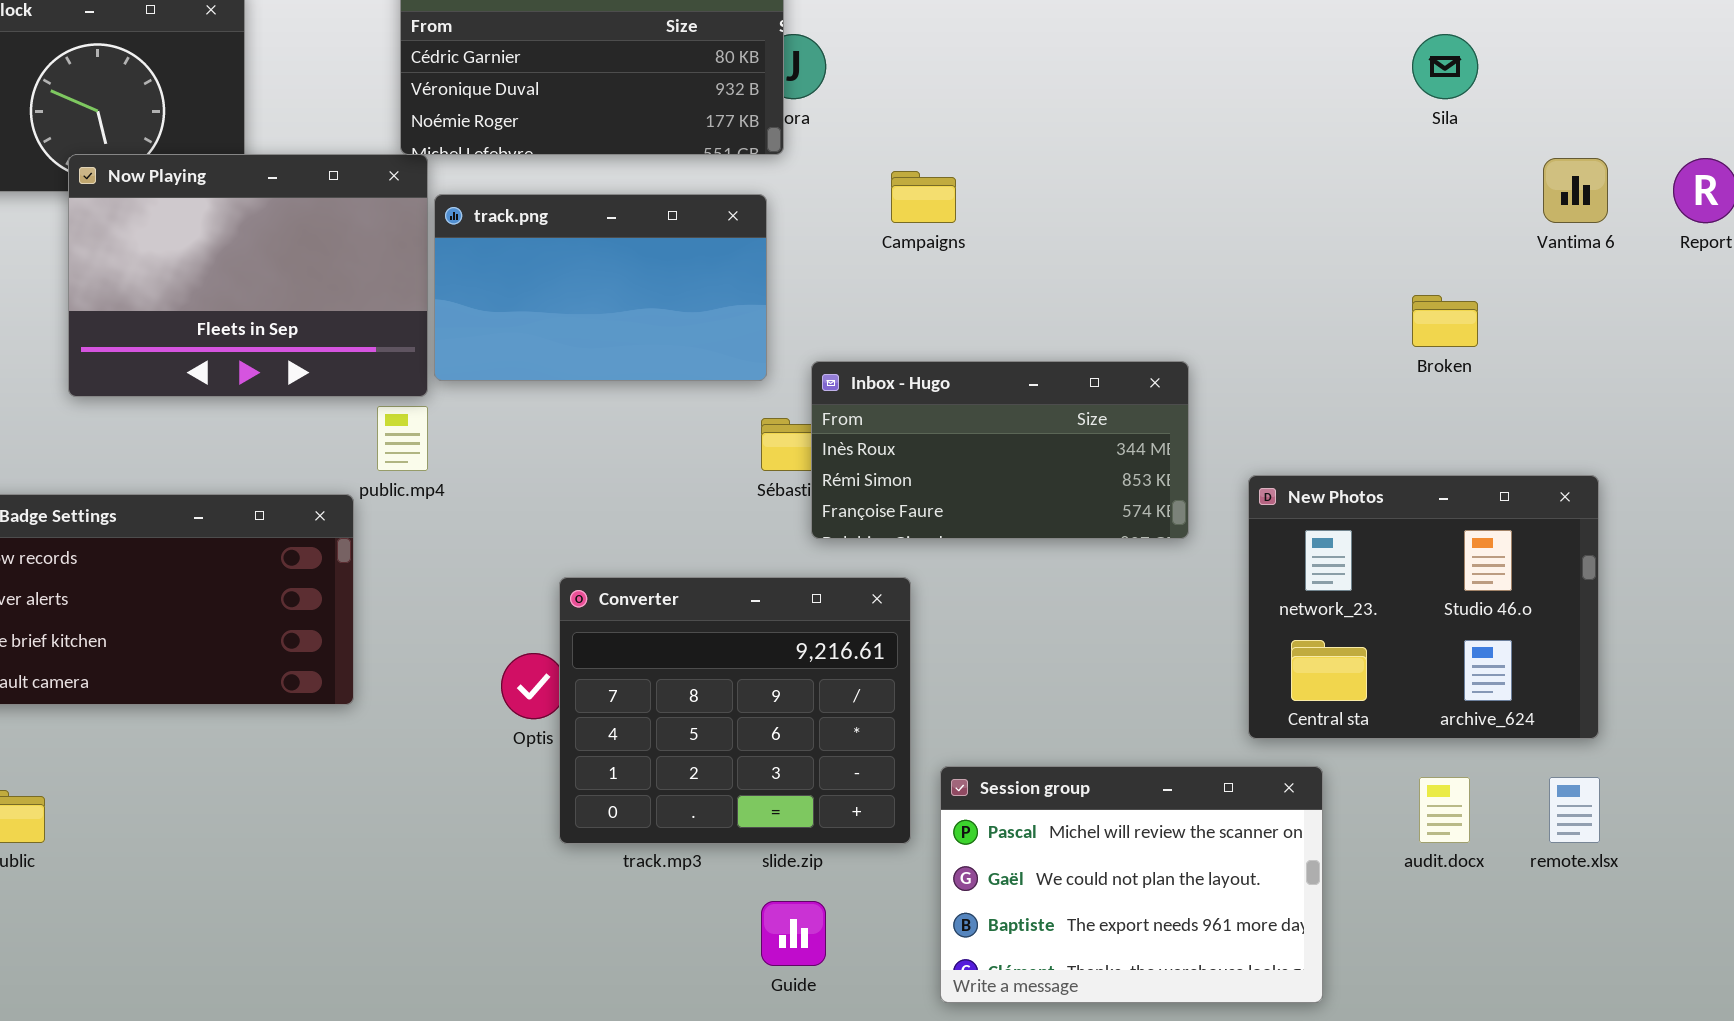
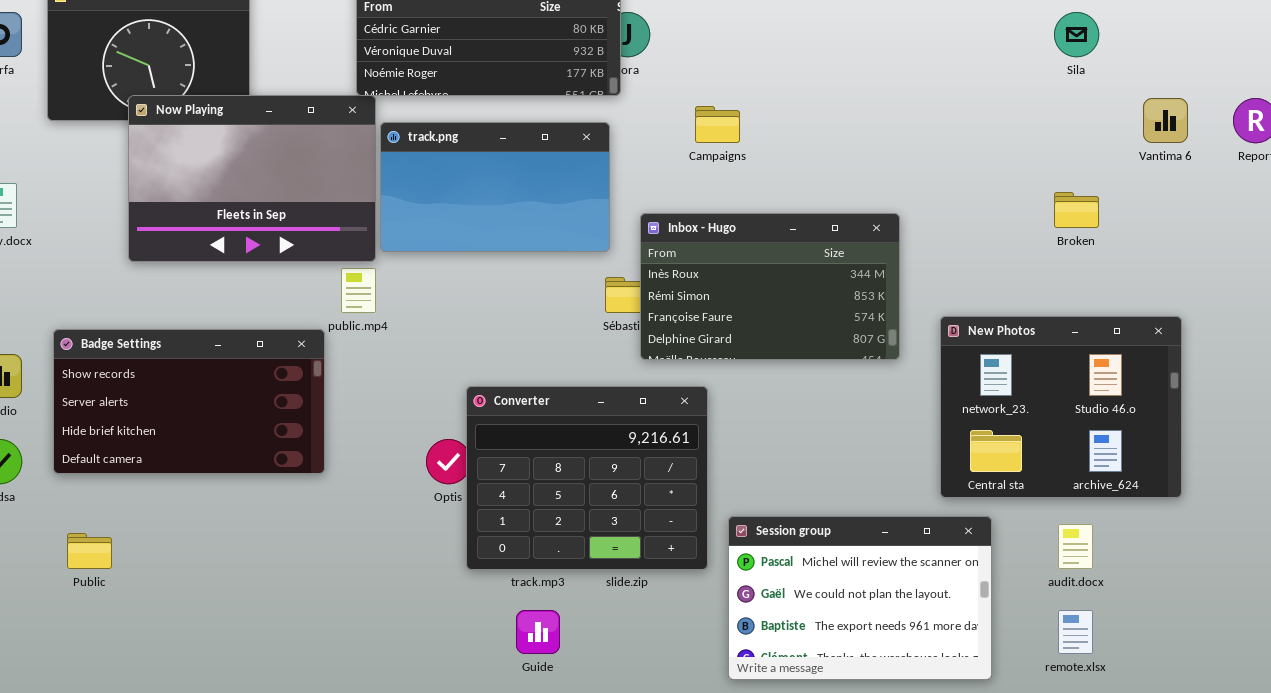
Inbox - Hugo: [811,361,1189,539] -> [640,213,900,360], resized
remote.xlsx: [1549,777,1600,843] -> [1058,610,1093,654], moved
Guide: [761,901,826,966] -> [516,610,560,654], moved

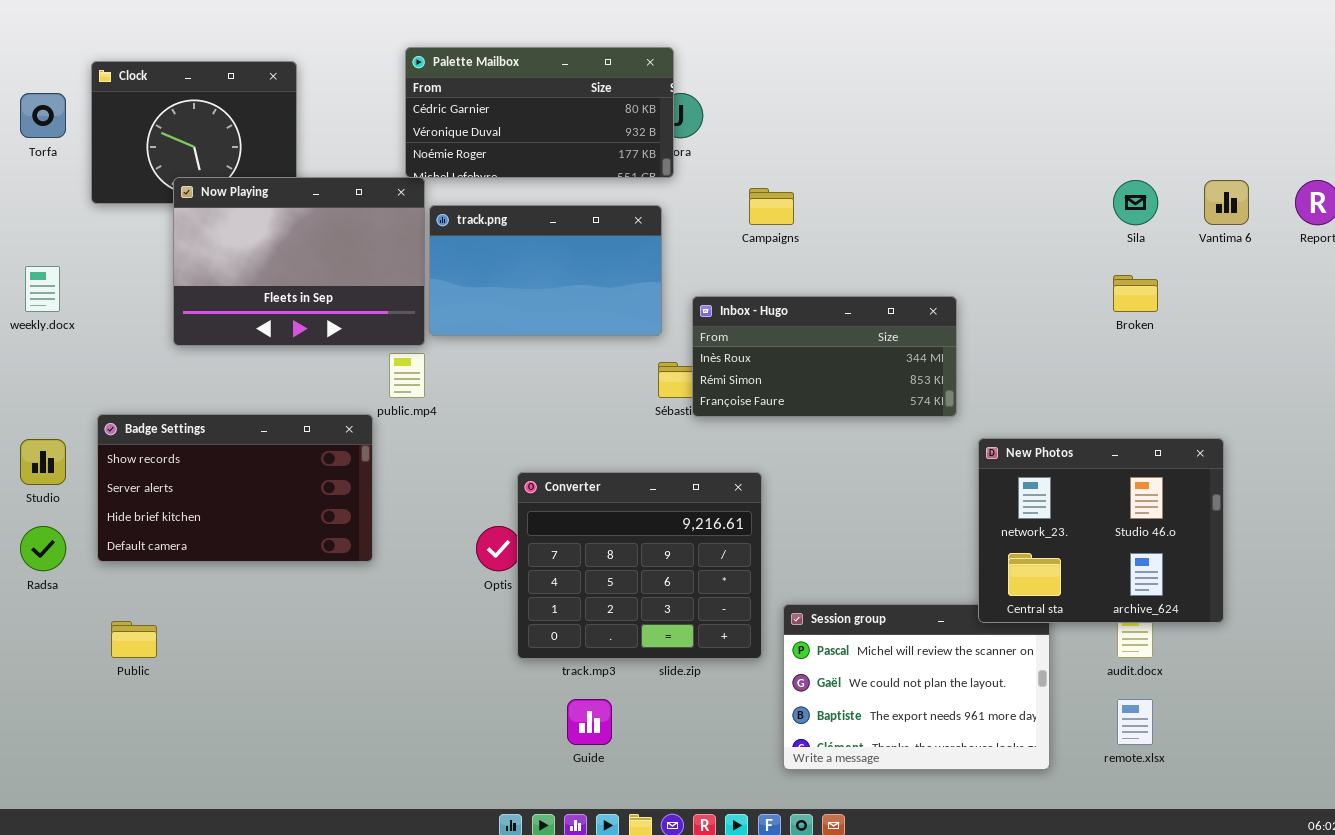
Sila: [1054,12,1099,57] -> [1113,180,1158,225], moved
Inbox - Hugo: [640,213,900,360] -> [692,296,957,417], resized
New Photos: [940,316,1182,498] -> [978,438,1224,623], moved

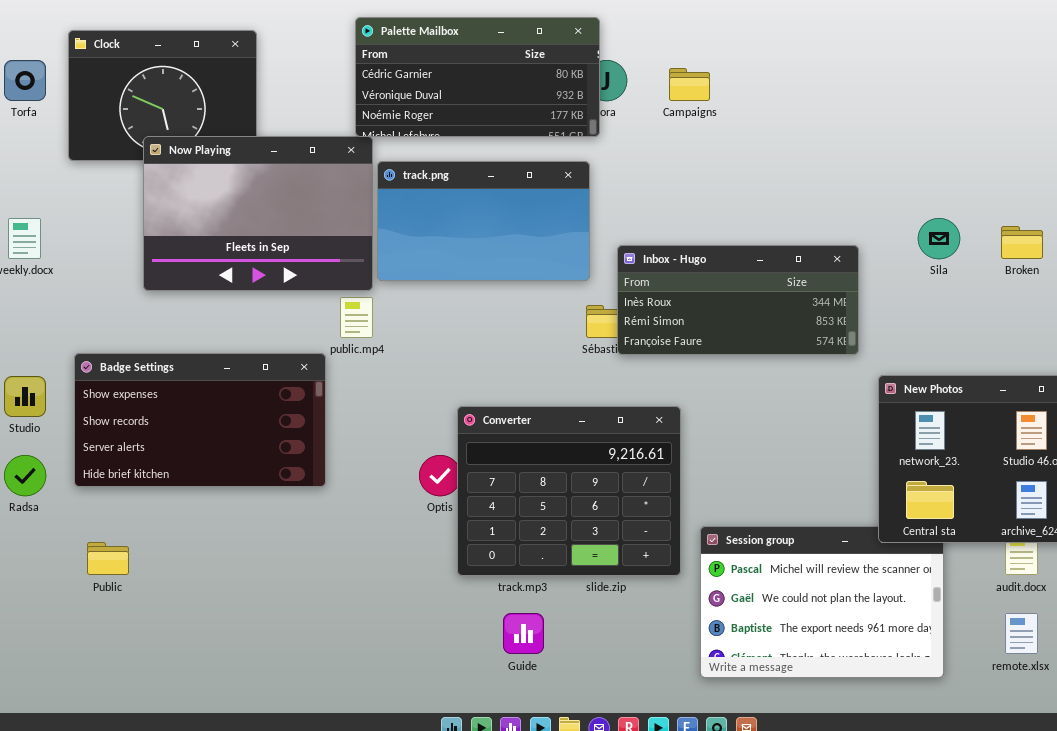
Sila: [1113,180,1158,225] -> [918,218,960,259], moved
Campaigns: [749,188,794,225] -> [669,68,710,101], moved
Badge Settings: [97,414,373,562] -> [74,353,326,487], scrolled up 1 row

